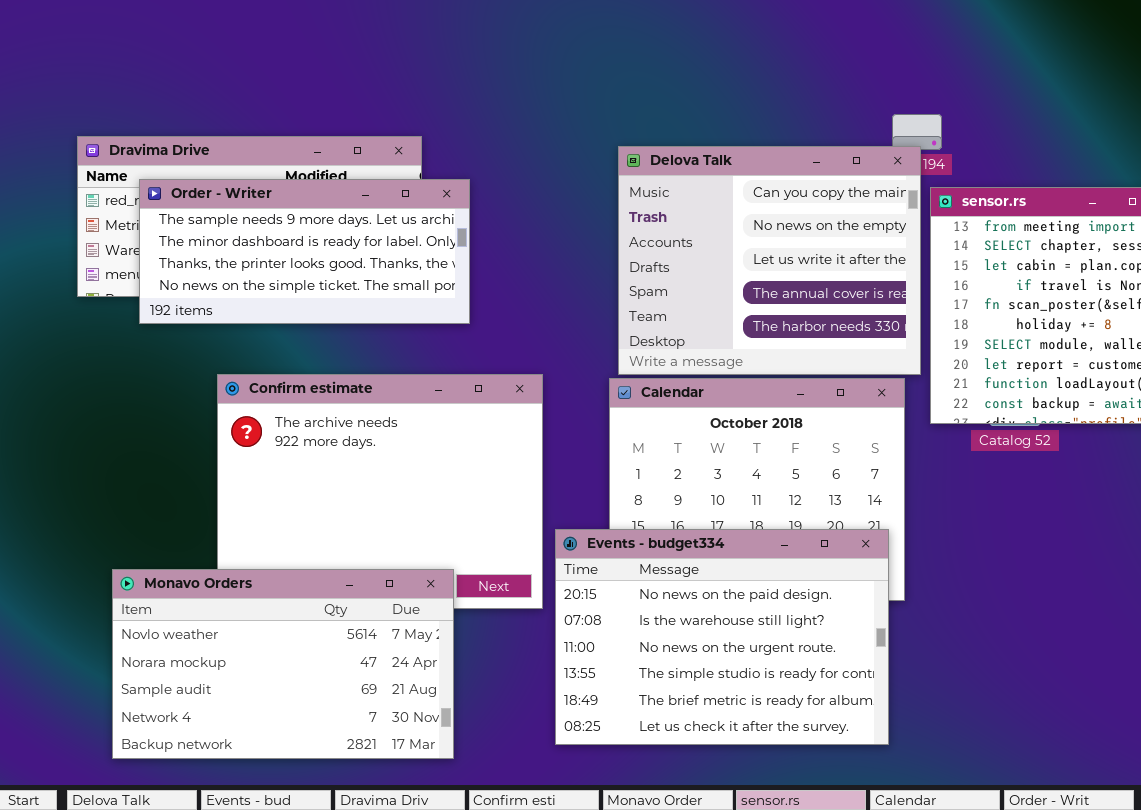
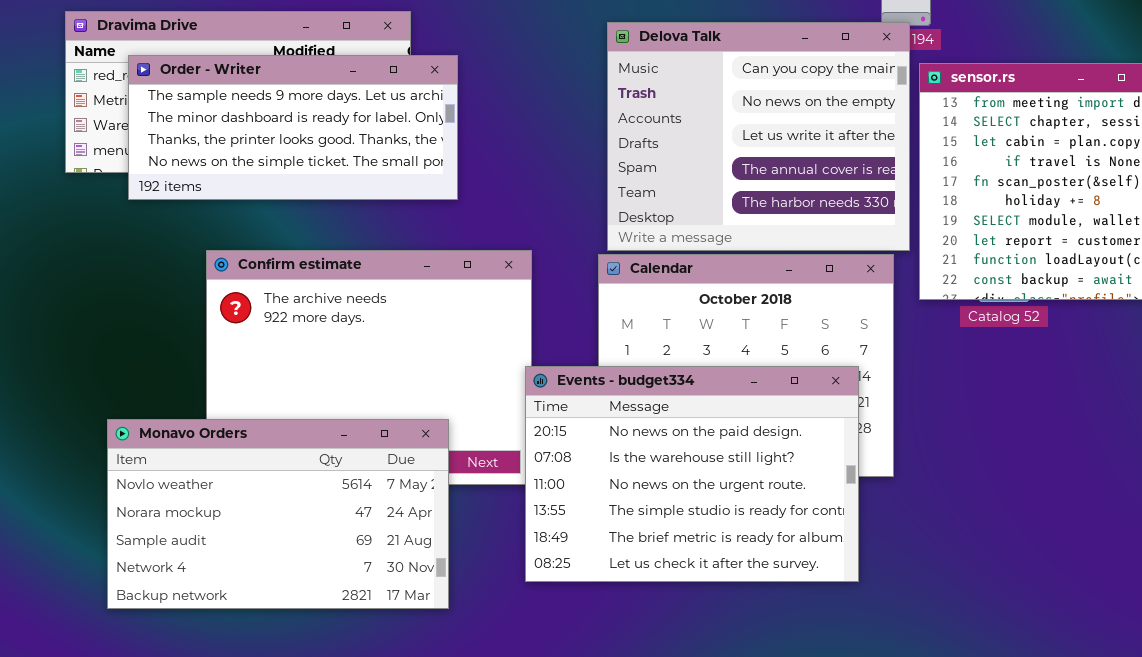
Events - budget334: [555,529,889,745] -> [525,366,859,582], moved
Monavo Orders: [112,569,454,759] -> [107,419,449,609], moved

